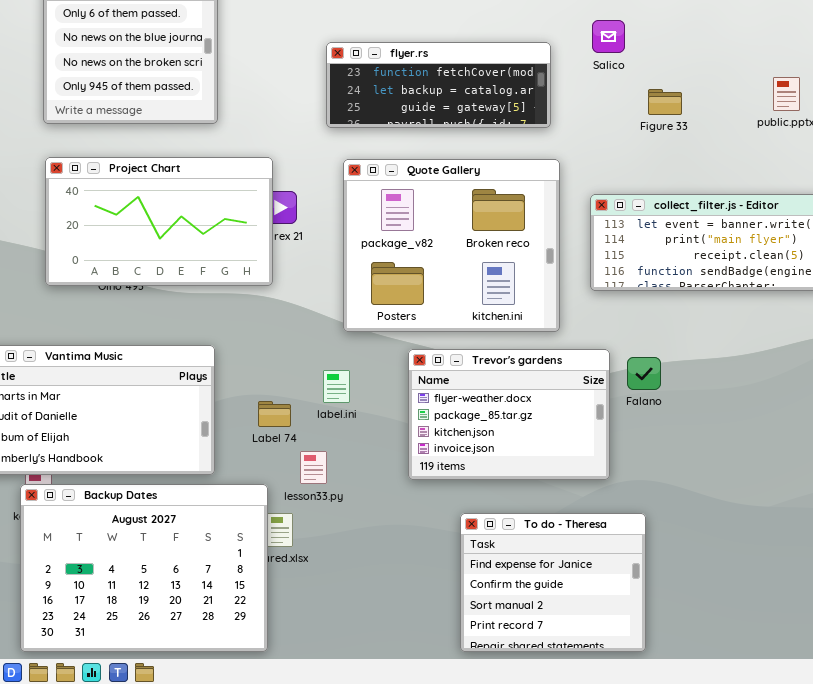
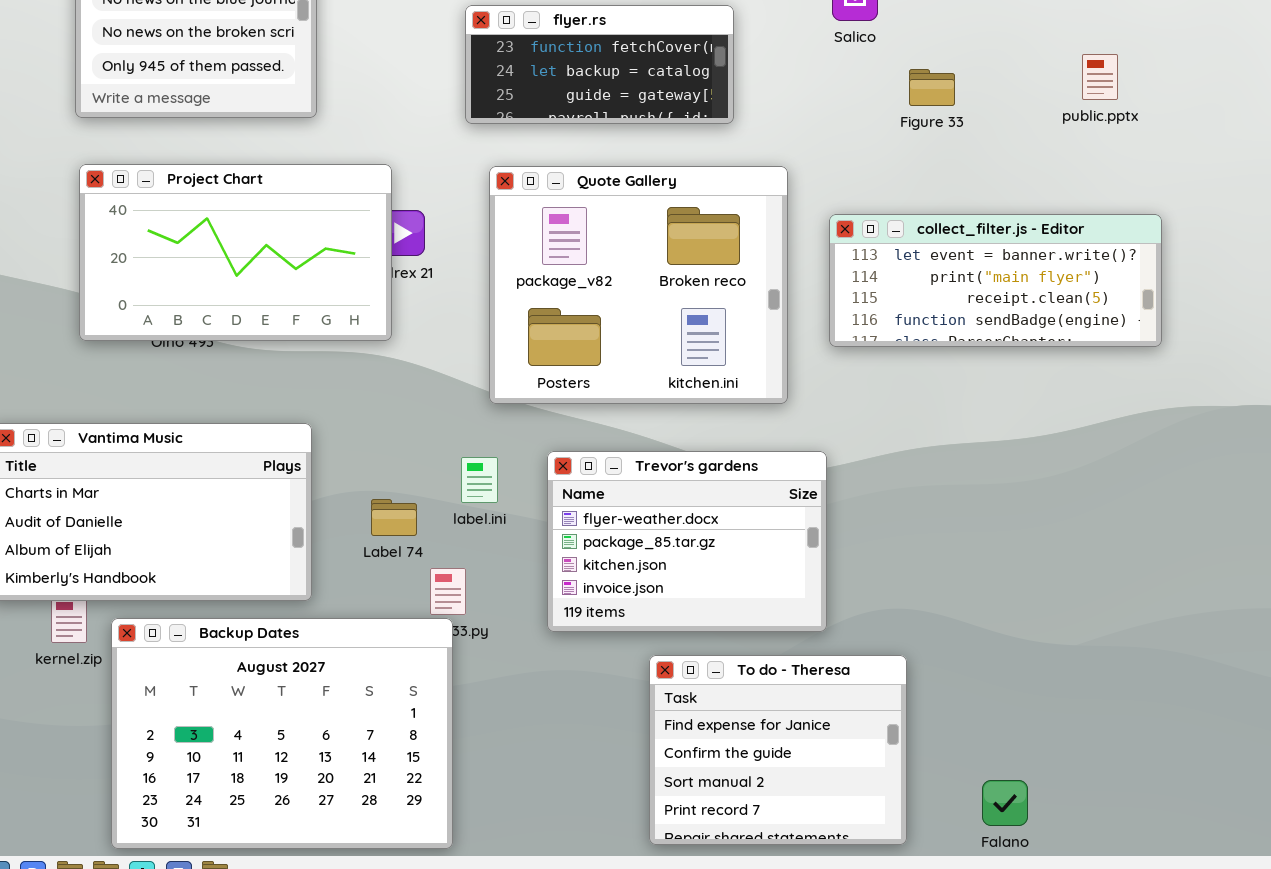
flyer.rs: [326,42,551,128] -> [465,5,734,124], resized
Trevor's gardens: [408,349,610,480] -> [547,451,827,632], moved
Falano: [627,357,661,390] -> [982,780,1028,826], moved
Backup Dates: [20,484,268,652] -> [111,618,453,849], moved

